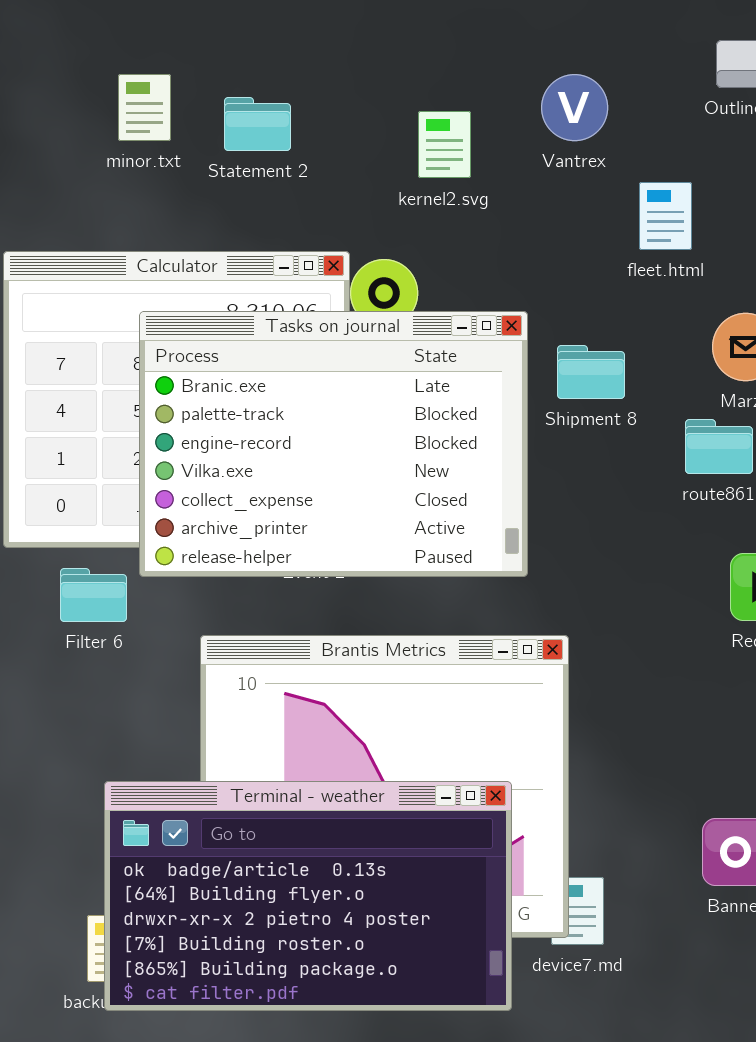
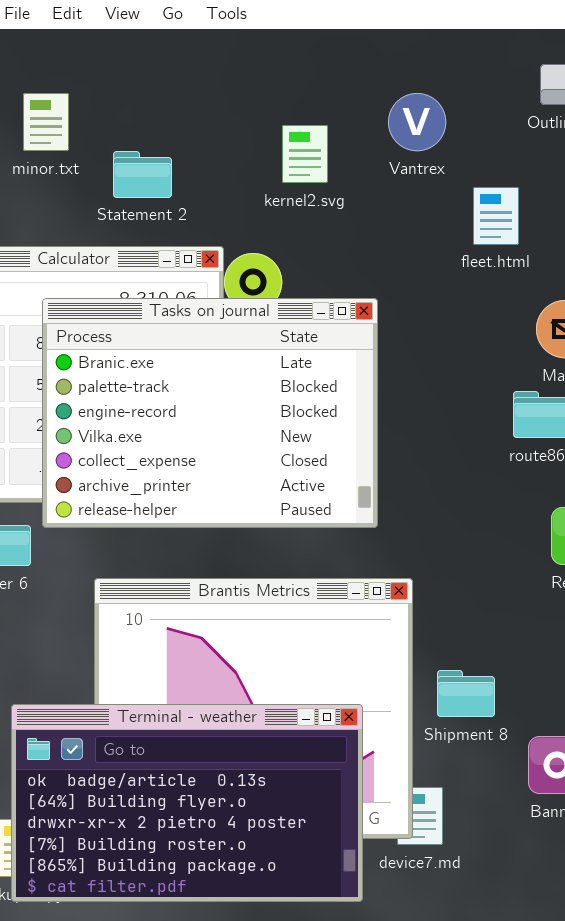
Statement 2: [224,97,291,151] -> [113,151,172,198], moved
Shipment 8: [557,345,625,399] -> [437,670,495,717], moved

